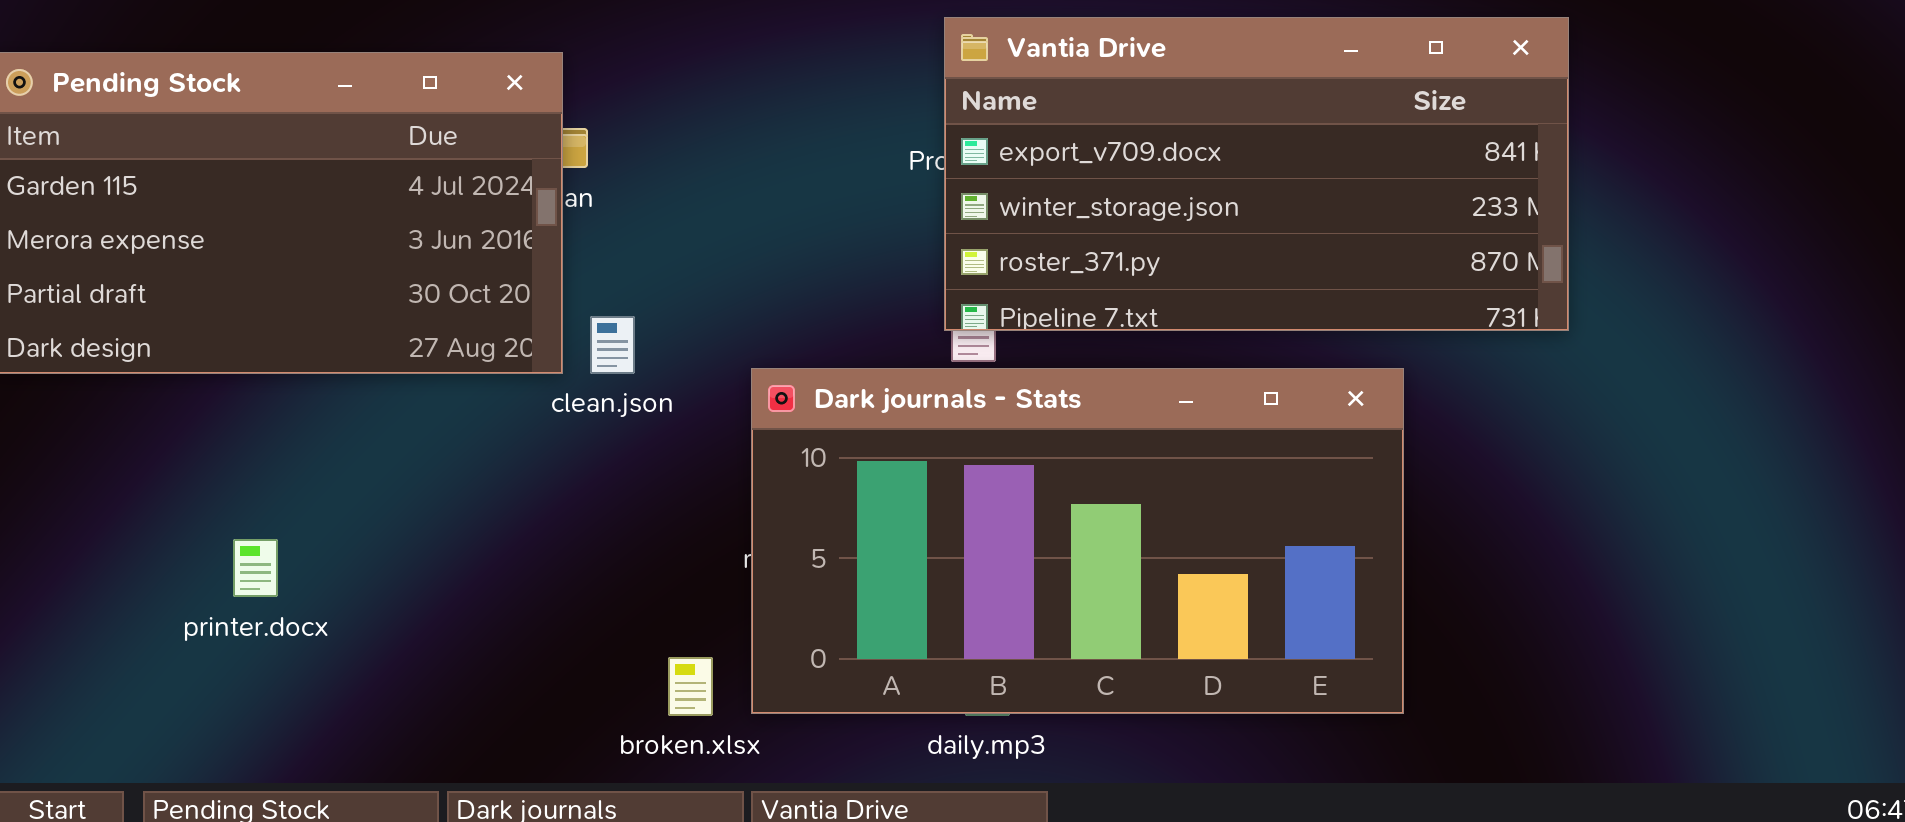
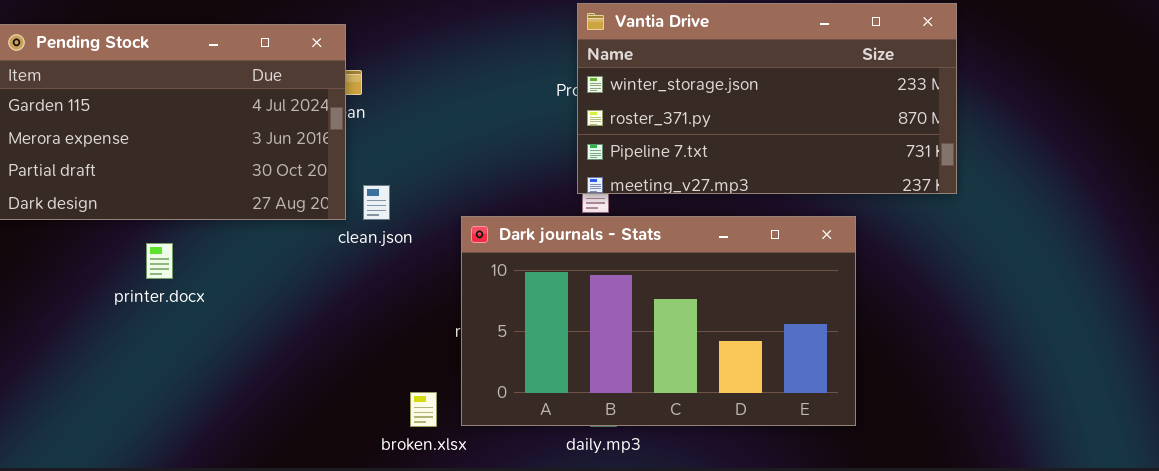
Vantia Drive: [944,17,1569,331] -> [577,3,957,194], scrolled down 1 row
printer.docx: [233,539,278,597] -> [146,243,173,279], moved

